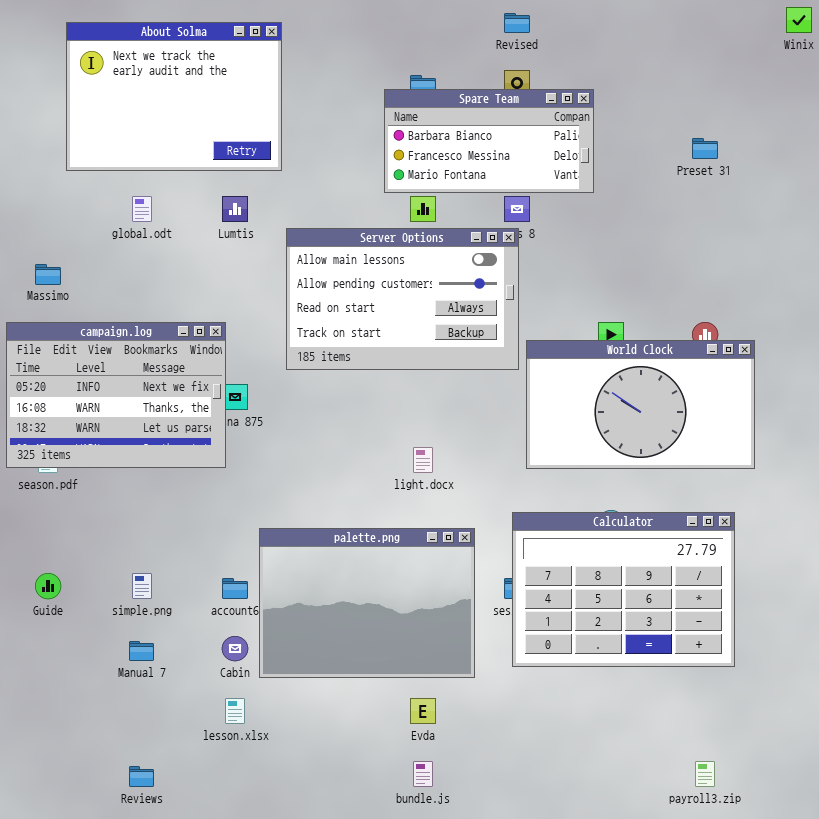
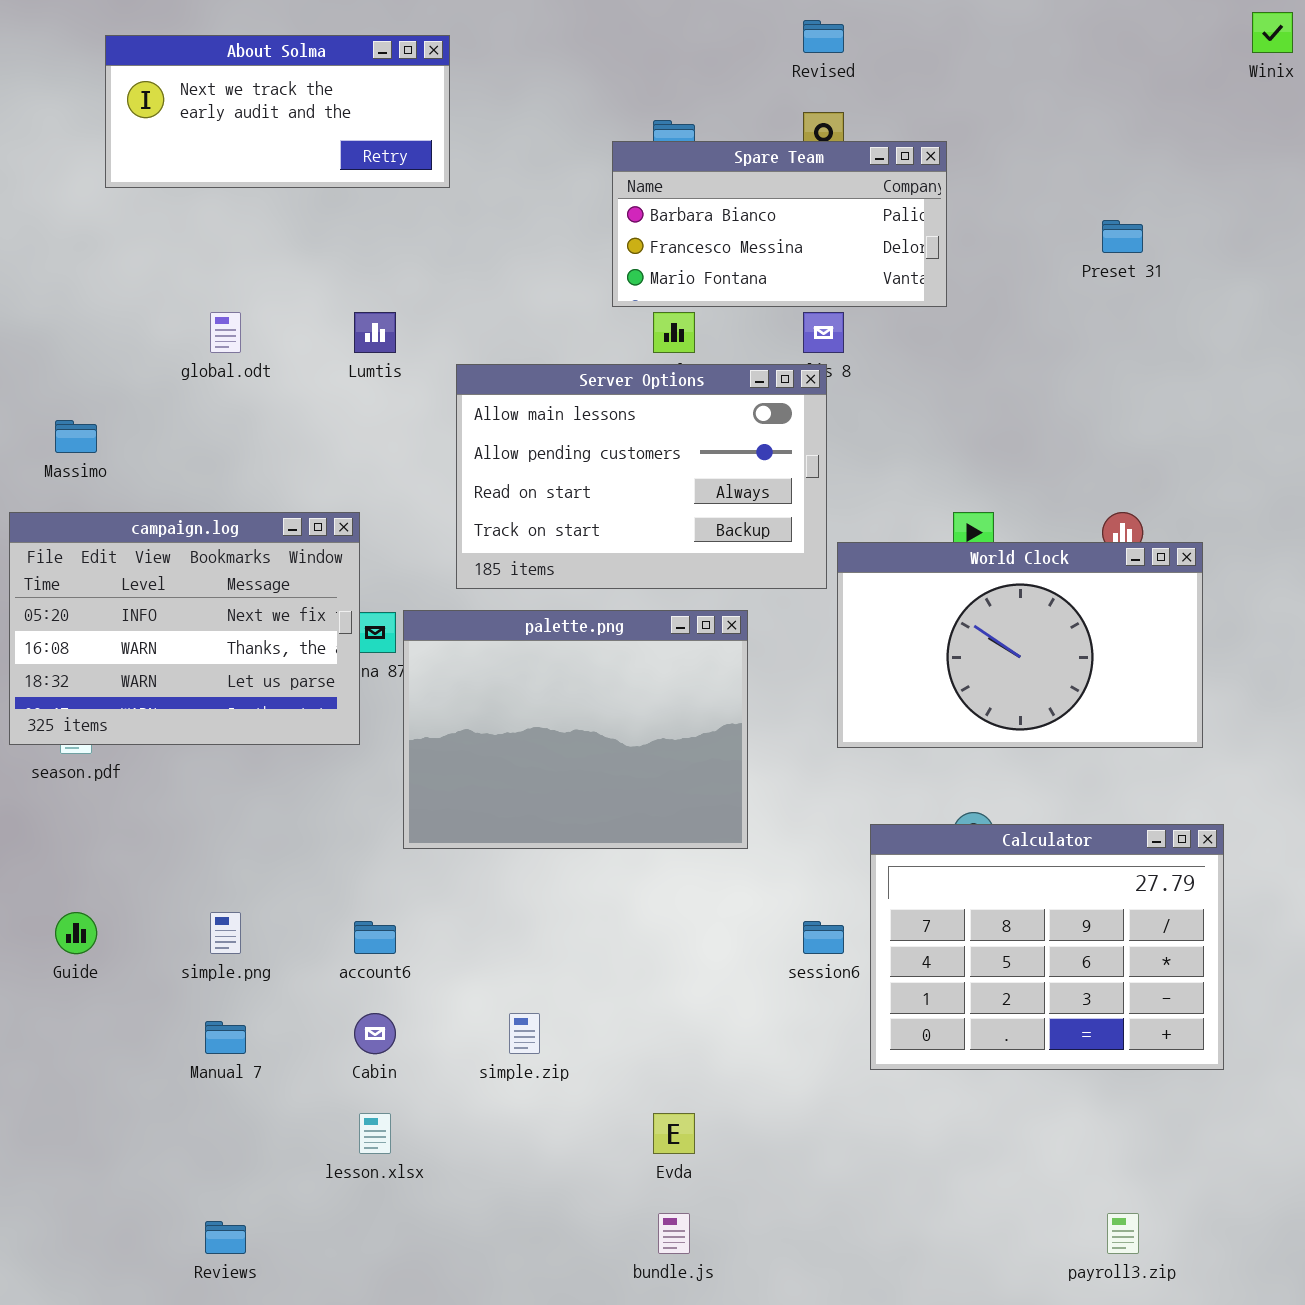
About Solma: [66,22,282,171] -> [105,35,450,188], resized
Calculator: [512,512,735,667] -> [870,824,1224,1070], moved
palette.png: [259,528,475,678] -> [403,610,748,849], moved

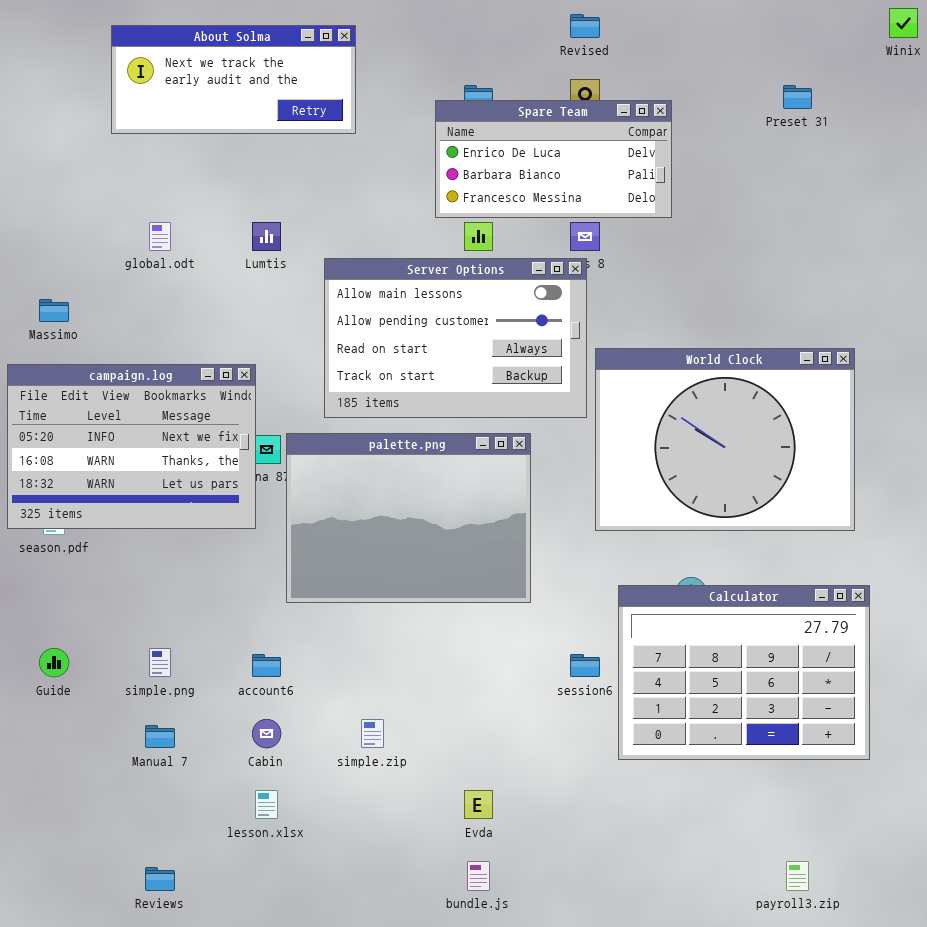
About Solma: [105,35,450,188] -> [111,25,356,134], moved
Spare Team: [612,141,947,307] -> [435,100,672,218], scrolled up 1 row
Preset 31: [1102,220,1143,253] -> [783,85,812,109], moved
World Clock: [837,542,1203,748] -> [595,348,855,531], resized

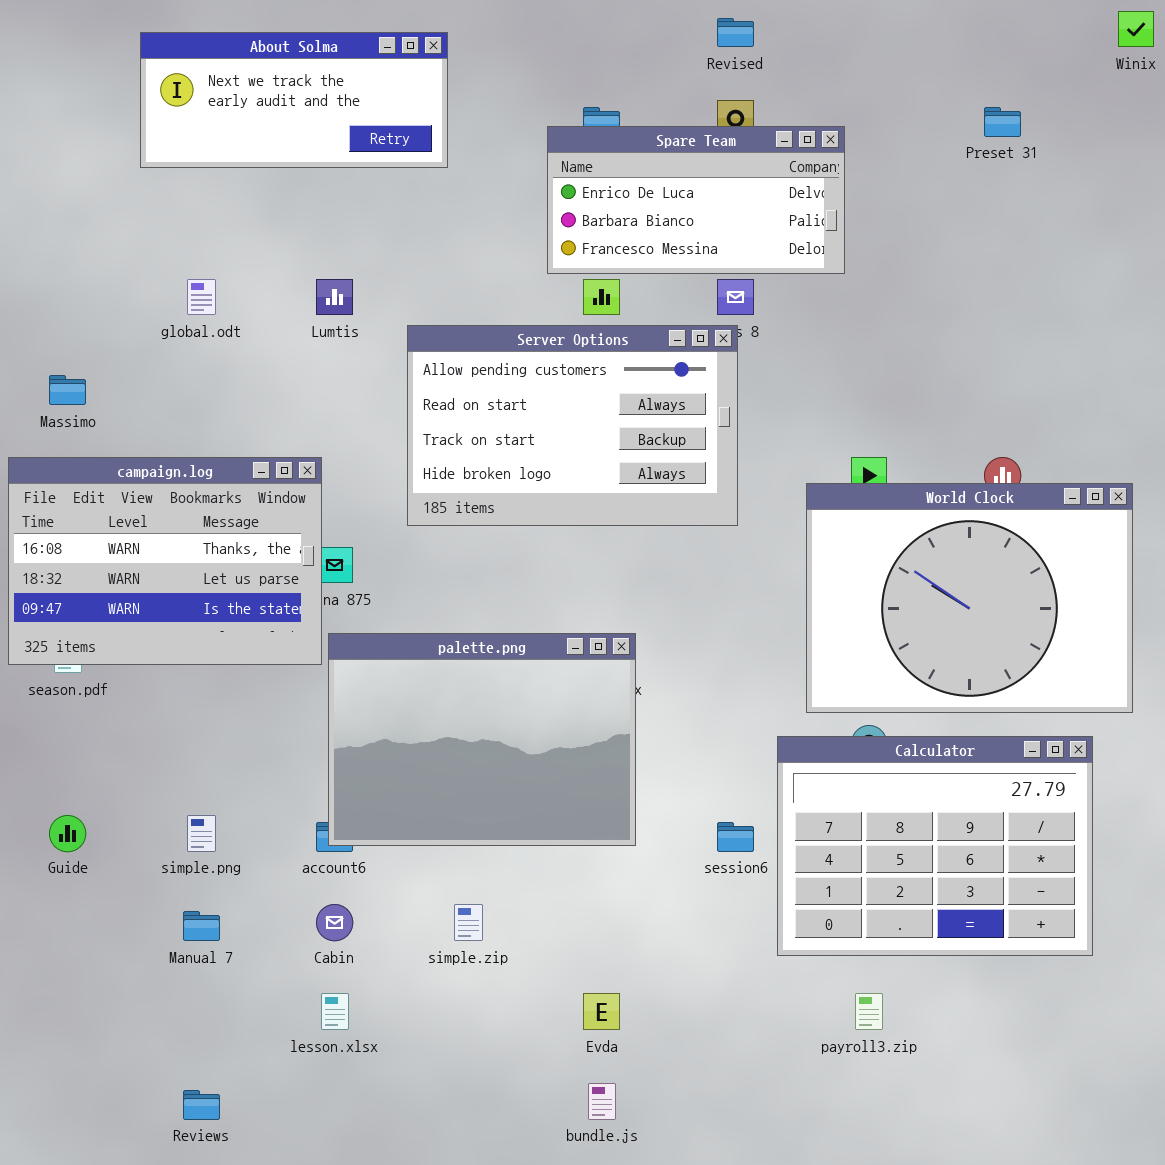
Server Options: [324,258,587,418] -> [407,325,738,526], scrolled down 1 row
World Clock: [595,348,855,531] -> [806,483,1133,713], moved
campaign.log: [7,364,256,529] -> [8,457,322,665], scrolled down 1 row
palette.png: [286,433,531,603] -> [328,633,636,846], moved
payroll3.zip: [786,861,809,891] -> [855,993,883,1030], moved

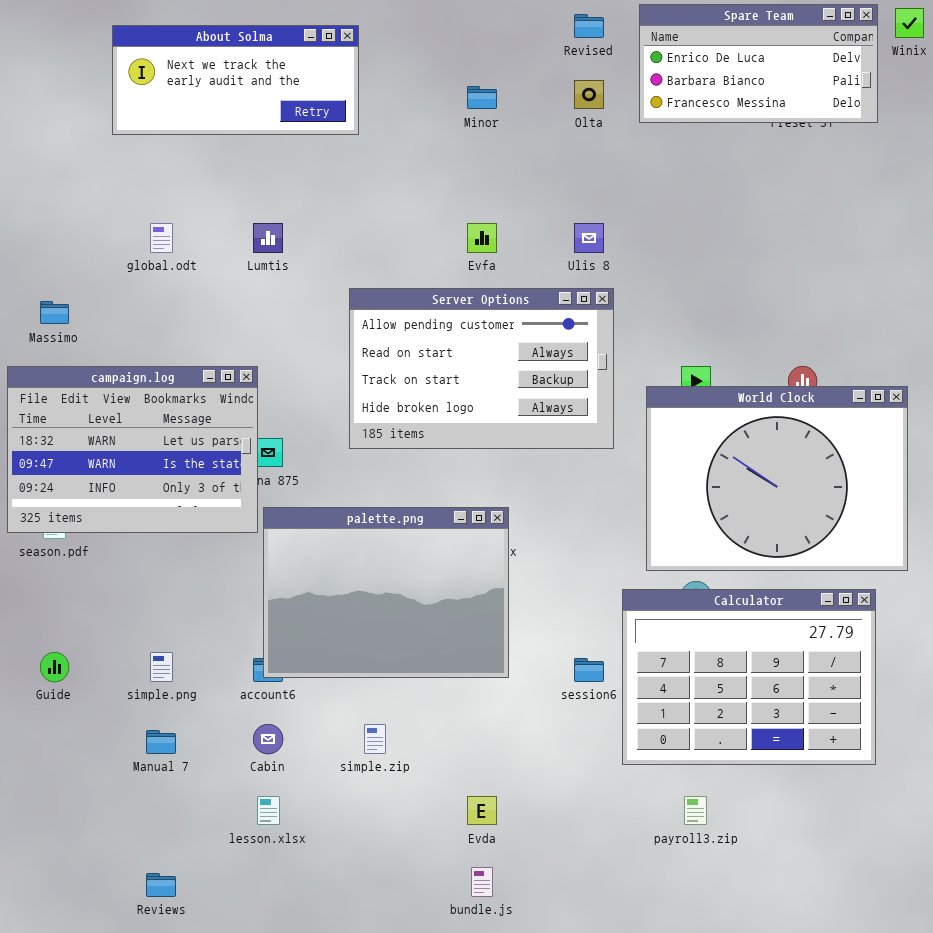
Spare Team: [547,126,845,274] -> [639,4,878,123], moved
Server Options: [407,325,738,526] -> [349,288,614,449], moved
campaign.log: [8,457,322,665] -> [7,366,258,533], scrolled down 1 row

